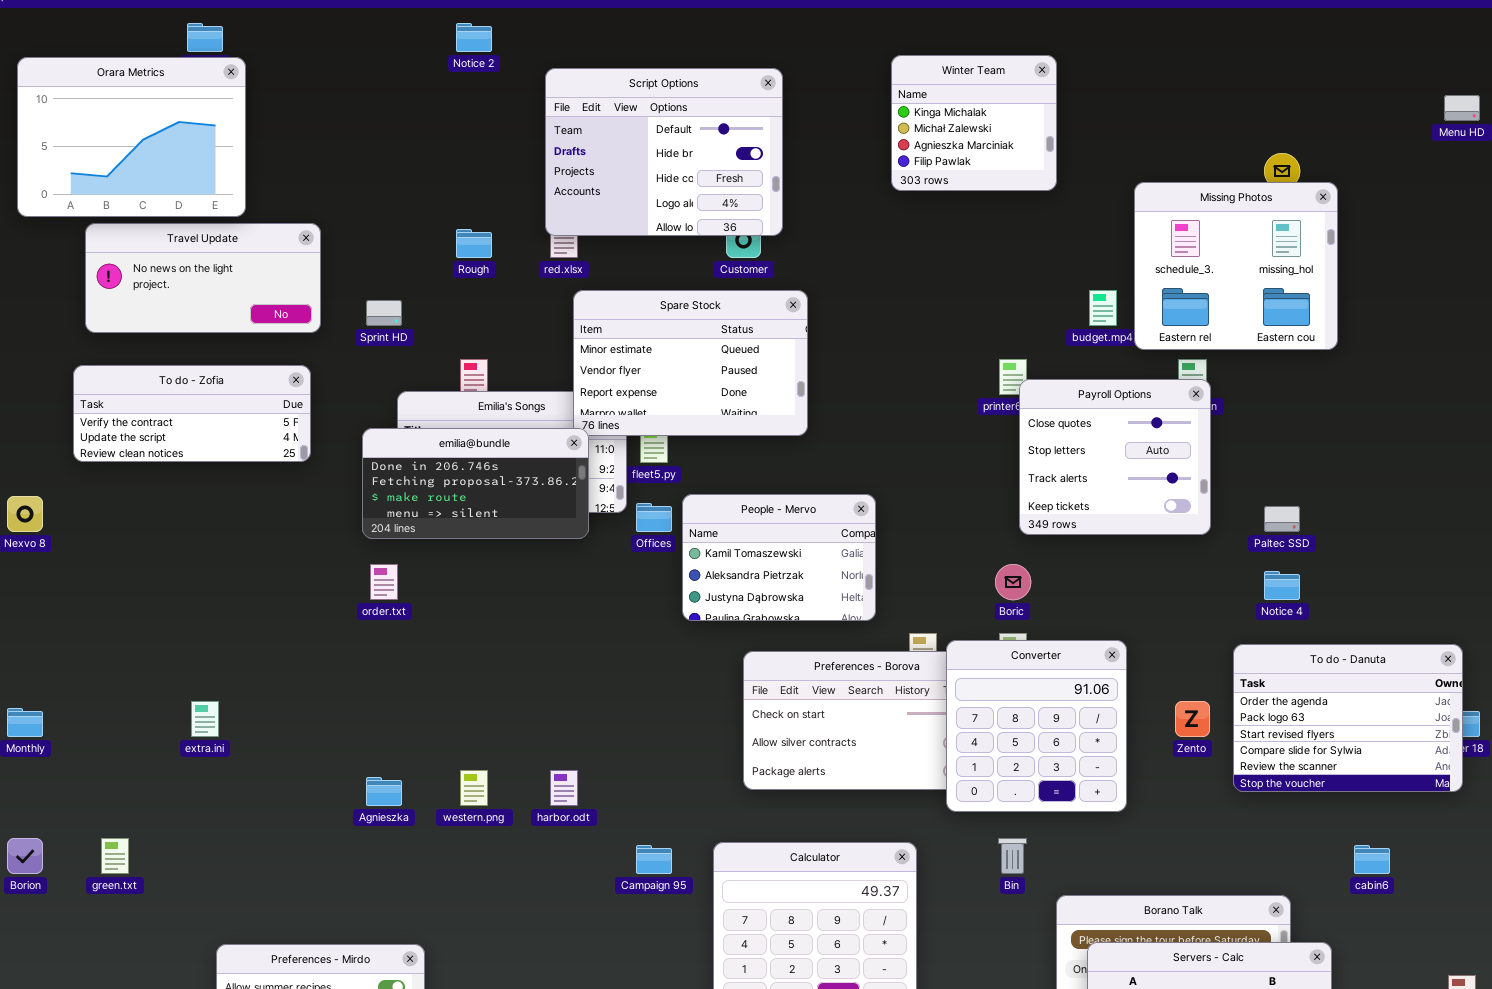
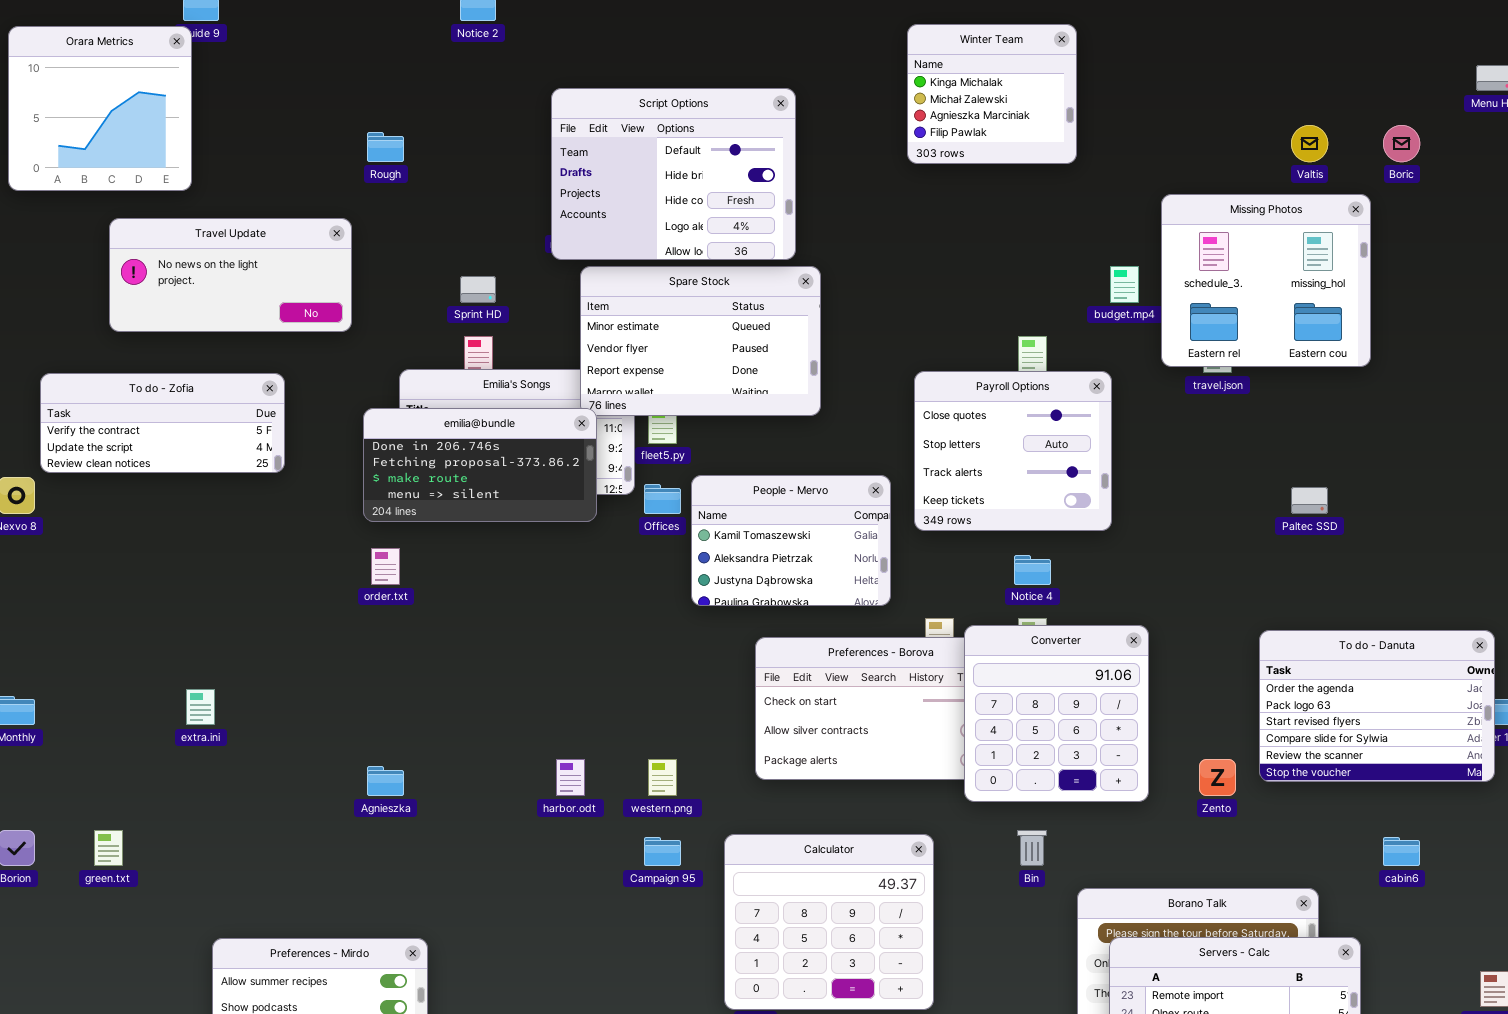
Orara Metrics: [17,57,246,217] -> [8,26,192,191], resized
Script Options: [545,68,783,236] -> [551,88,796,260], moved
Missing Photos: [1134,182,1338,350] -> [1161,194,1371,367], moved
Travel Update: [85,223,321,333] -> [109,218,352,332], moved
Rough: [456,229,492,258] -> [367,132,404,162], moved
Sprint HD: [366,300,402,326] -> [460,276,496,303], moved
To do - Zofia: [73,365,311,462] -> [40,373,285,473], moved
Payroll Options: [1019,379,1211,535] -> [914,371,1112,531], moved
Boric: [995,564,1031,600] -> [1383,125,1420,162], moved
Notice 4: [1264,571,1300,600] -> [1014,555,1051,585], moved
Zento: [1175,701,1210,737] -> [1199,759,1236,796], moved
western.png: [460,770,488,806] -> [648,759,677,796], moved

